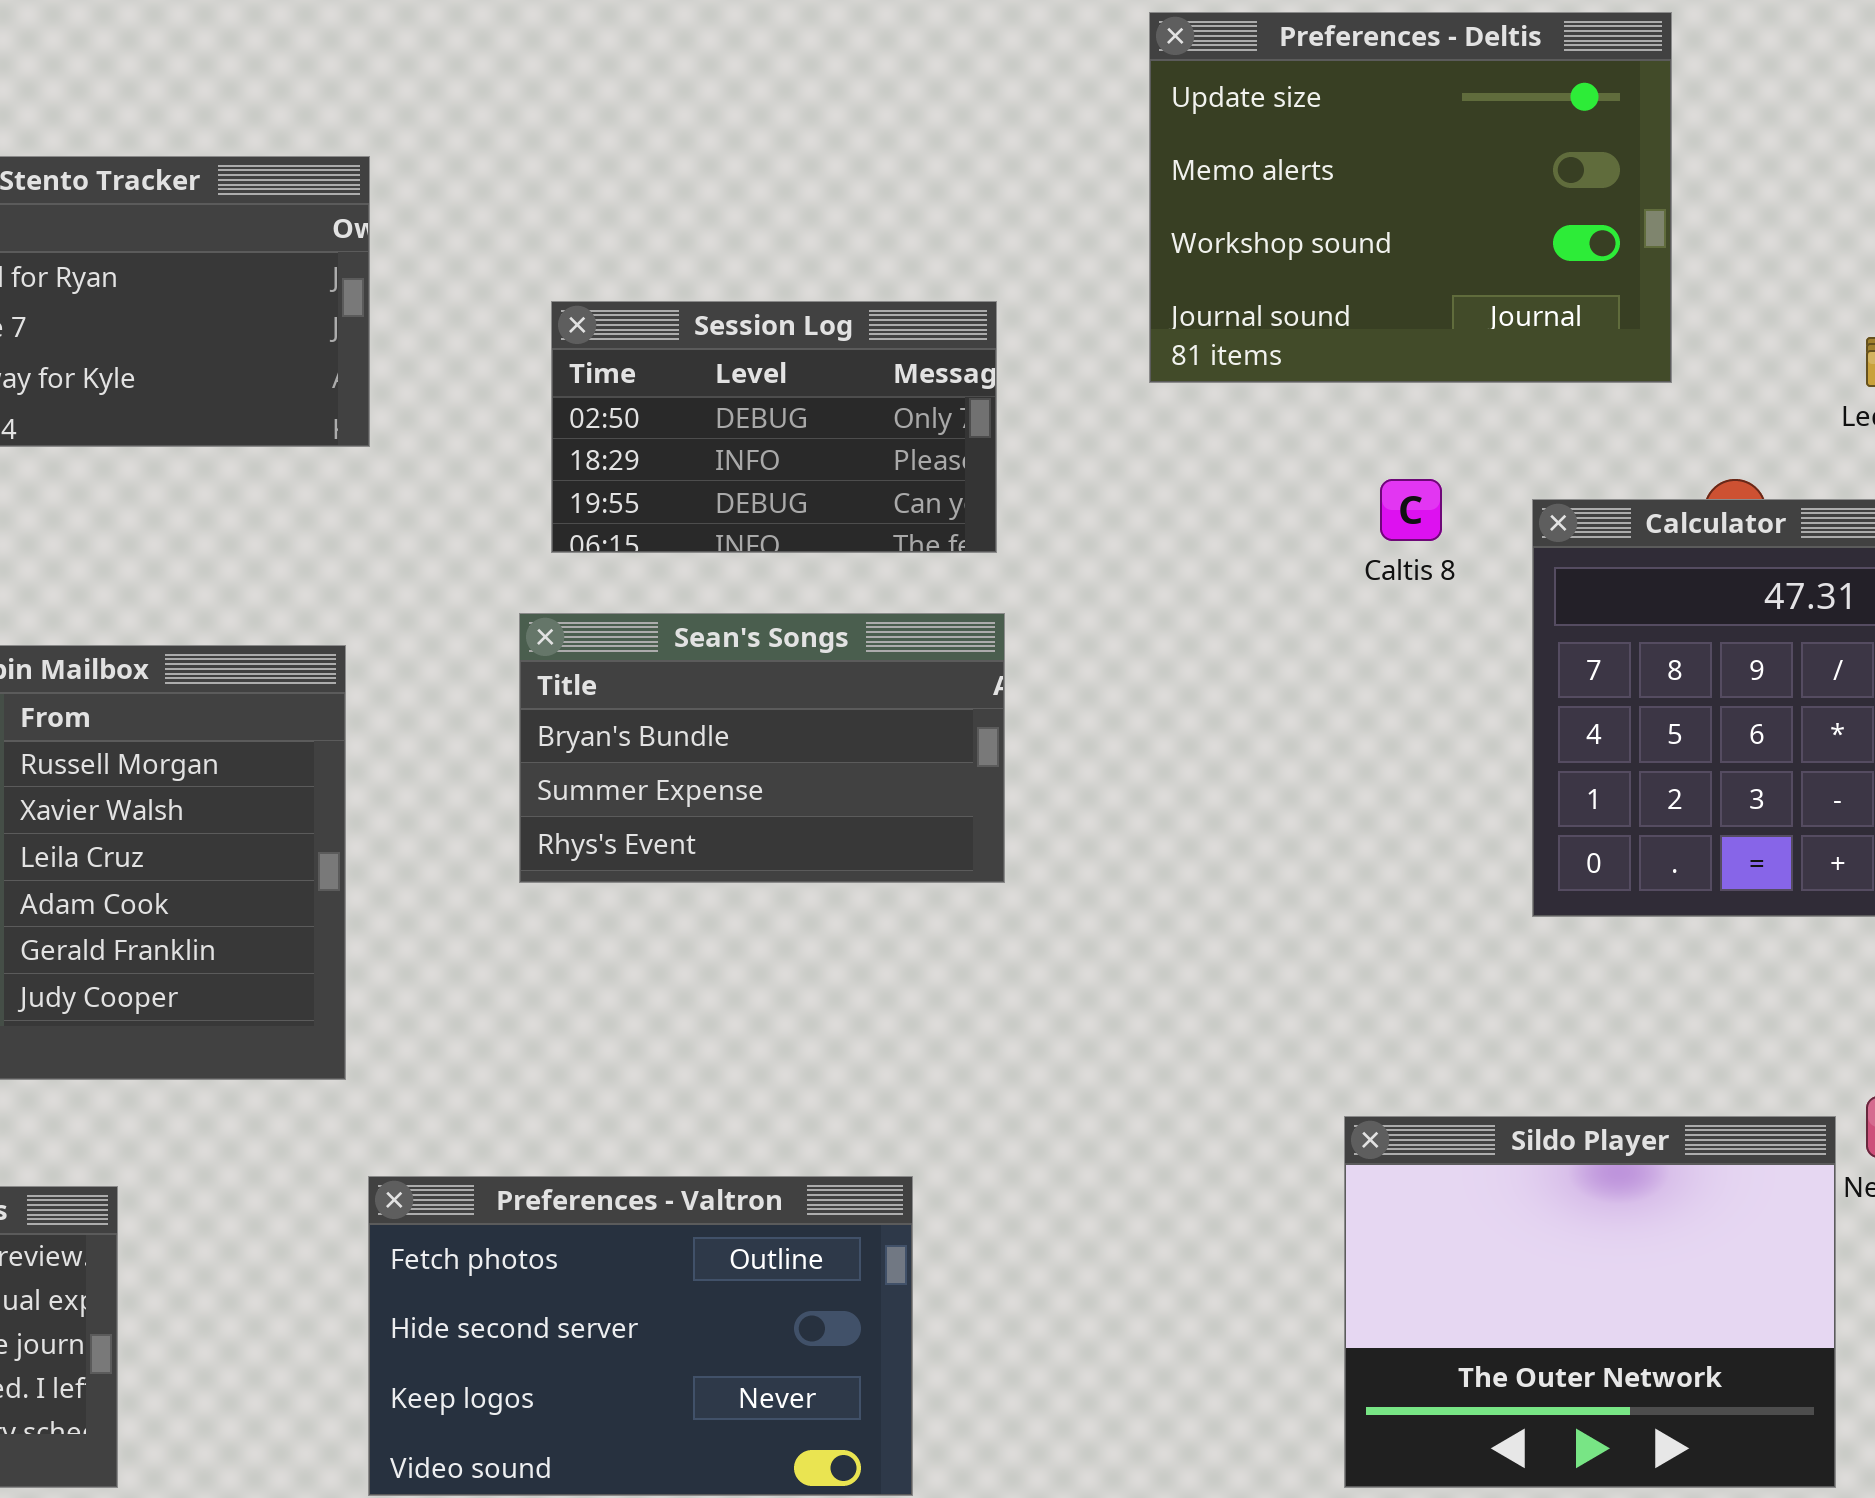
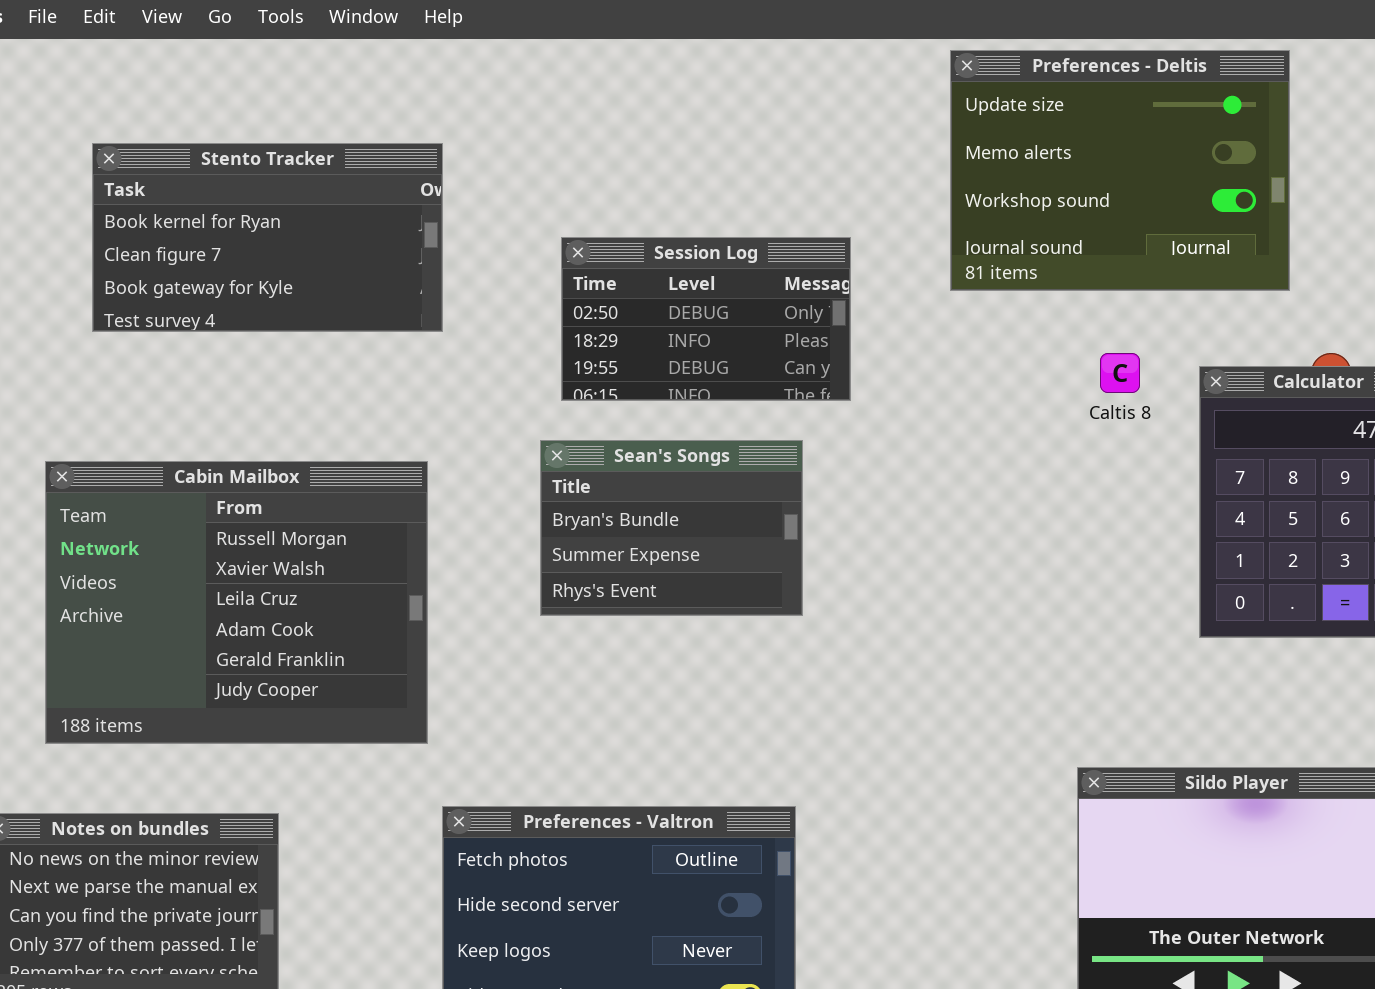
Sean's Songs: [519,613,1005,883] -> [540,440,803,616], resized

